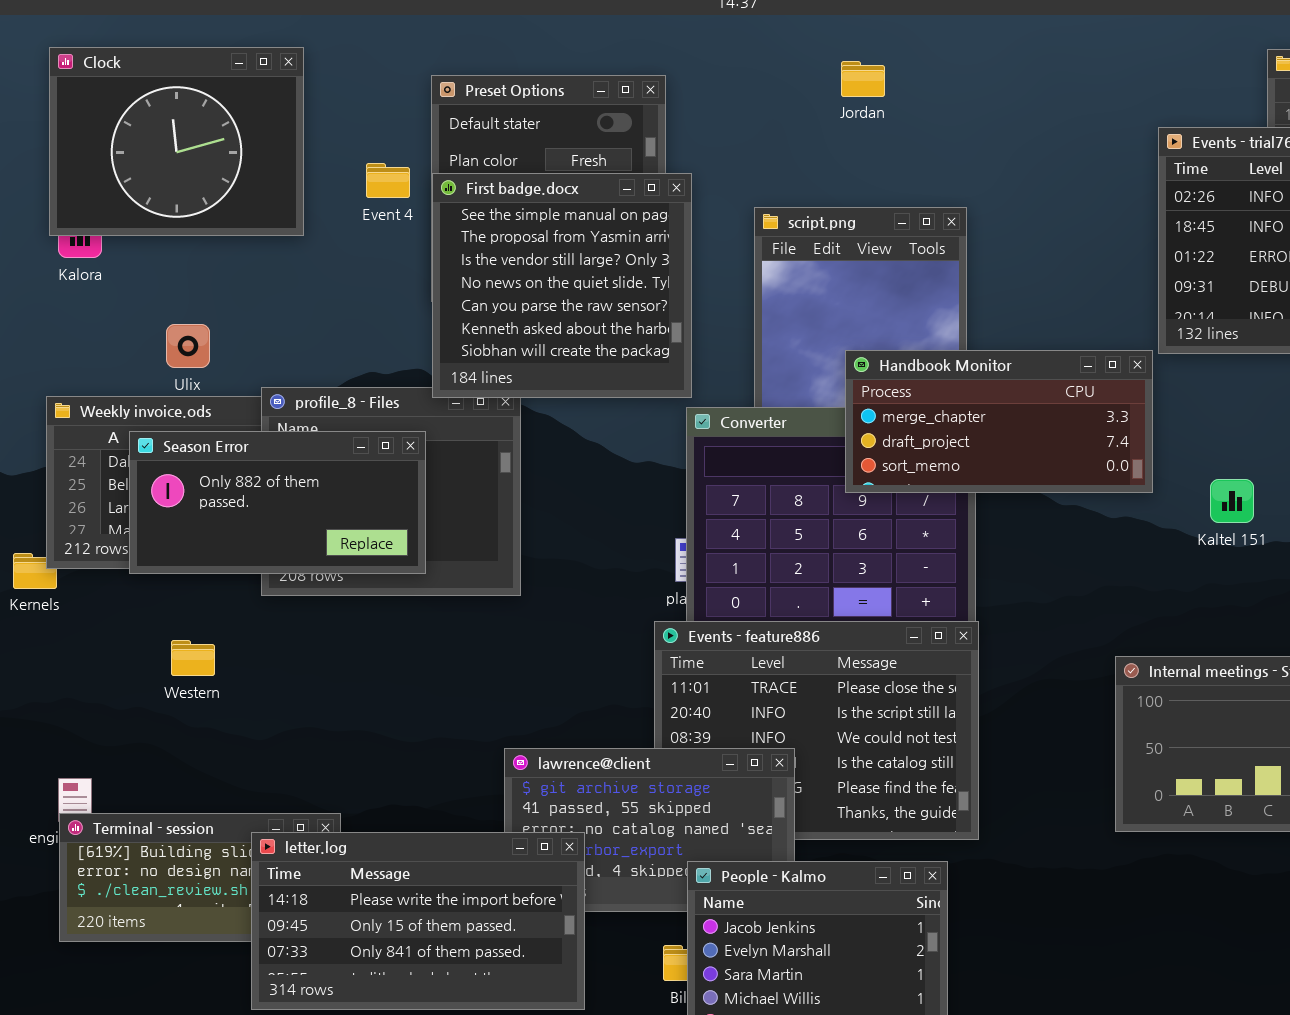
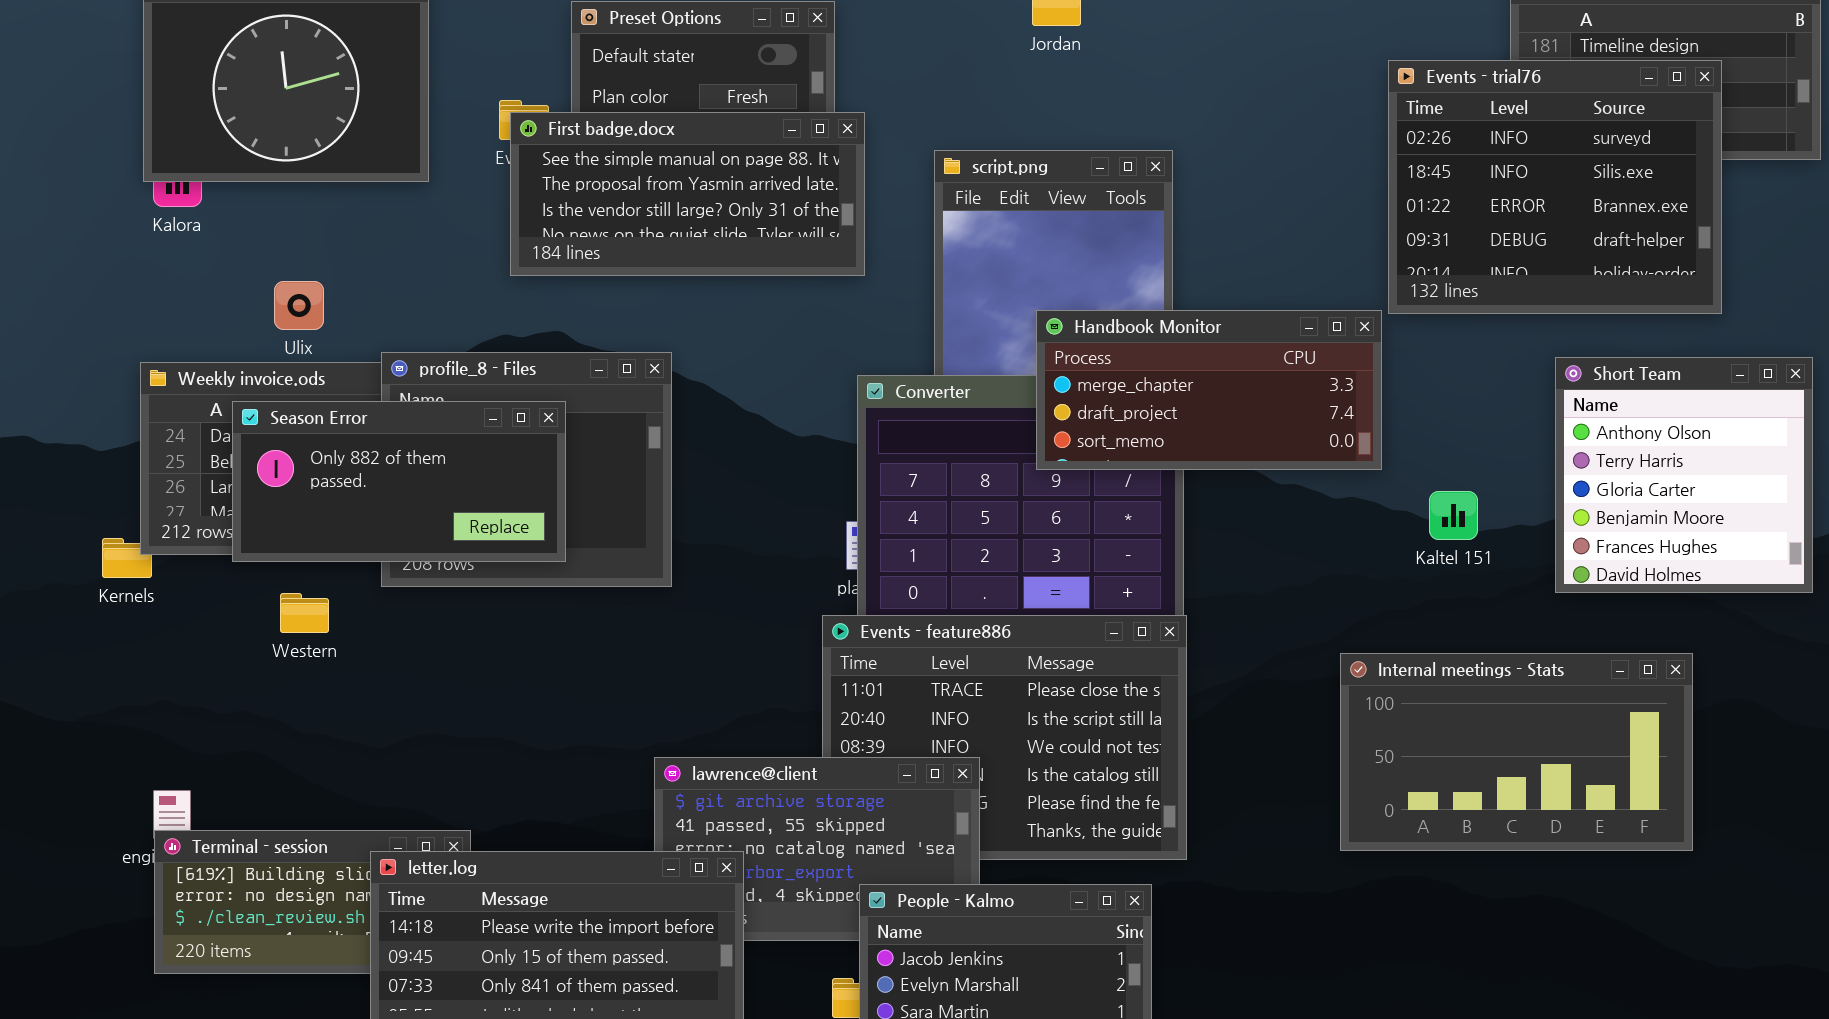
First badge.docx: [432,173,692,398] -> [510,112,865,276], resized
Kaltel 151: [1210,479,1254,523] -> [1429,491,1478,540], moved
Western: [171,640,215,676] -> [280,593,329,633], moved

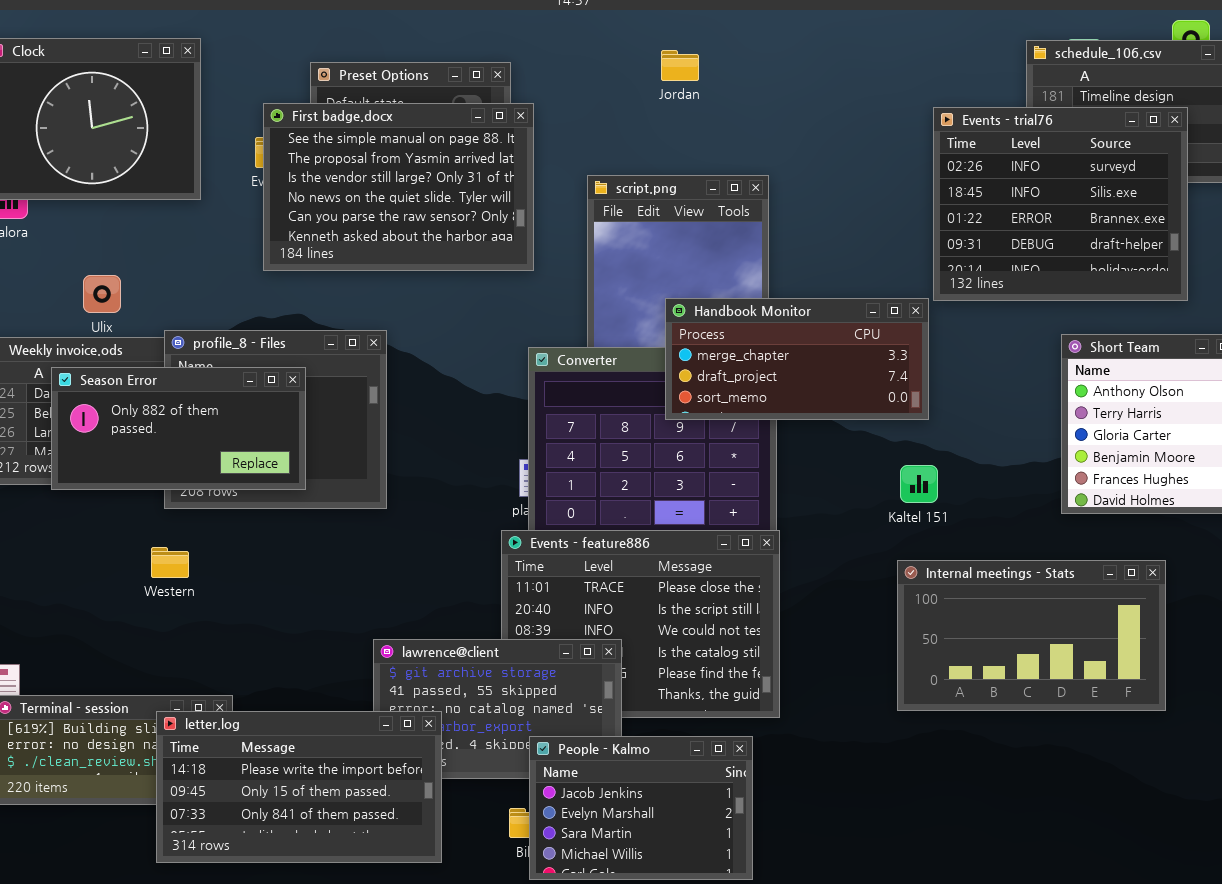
First badge.docx: [510,112,865,276] -> [263,103,534,271], resized
Kaltel 151: [1429,491,1478,540] -> [900,465,938,503], moved
Western: [280,593,329,633] -> [151,547,189,578], moved

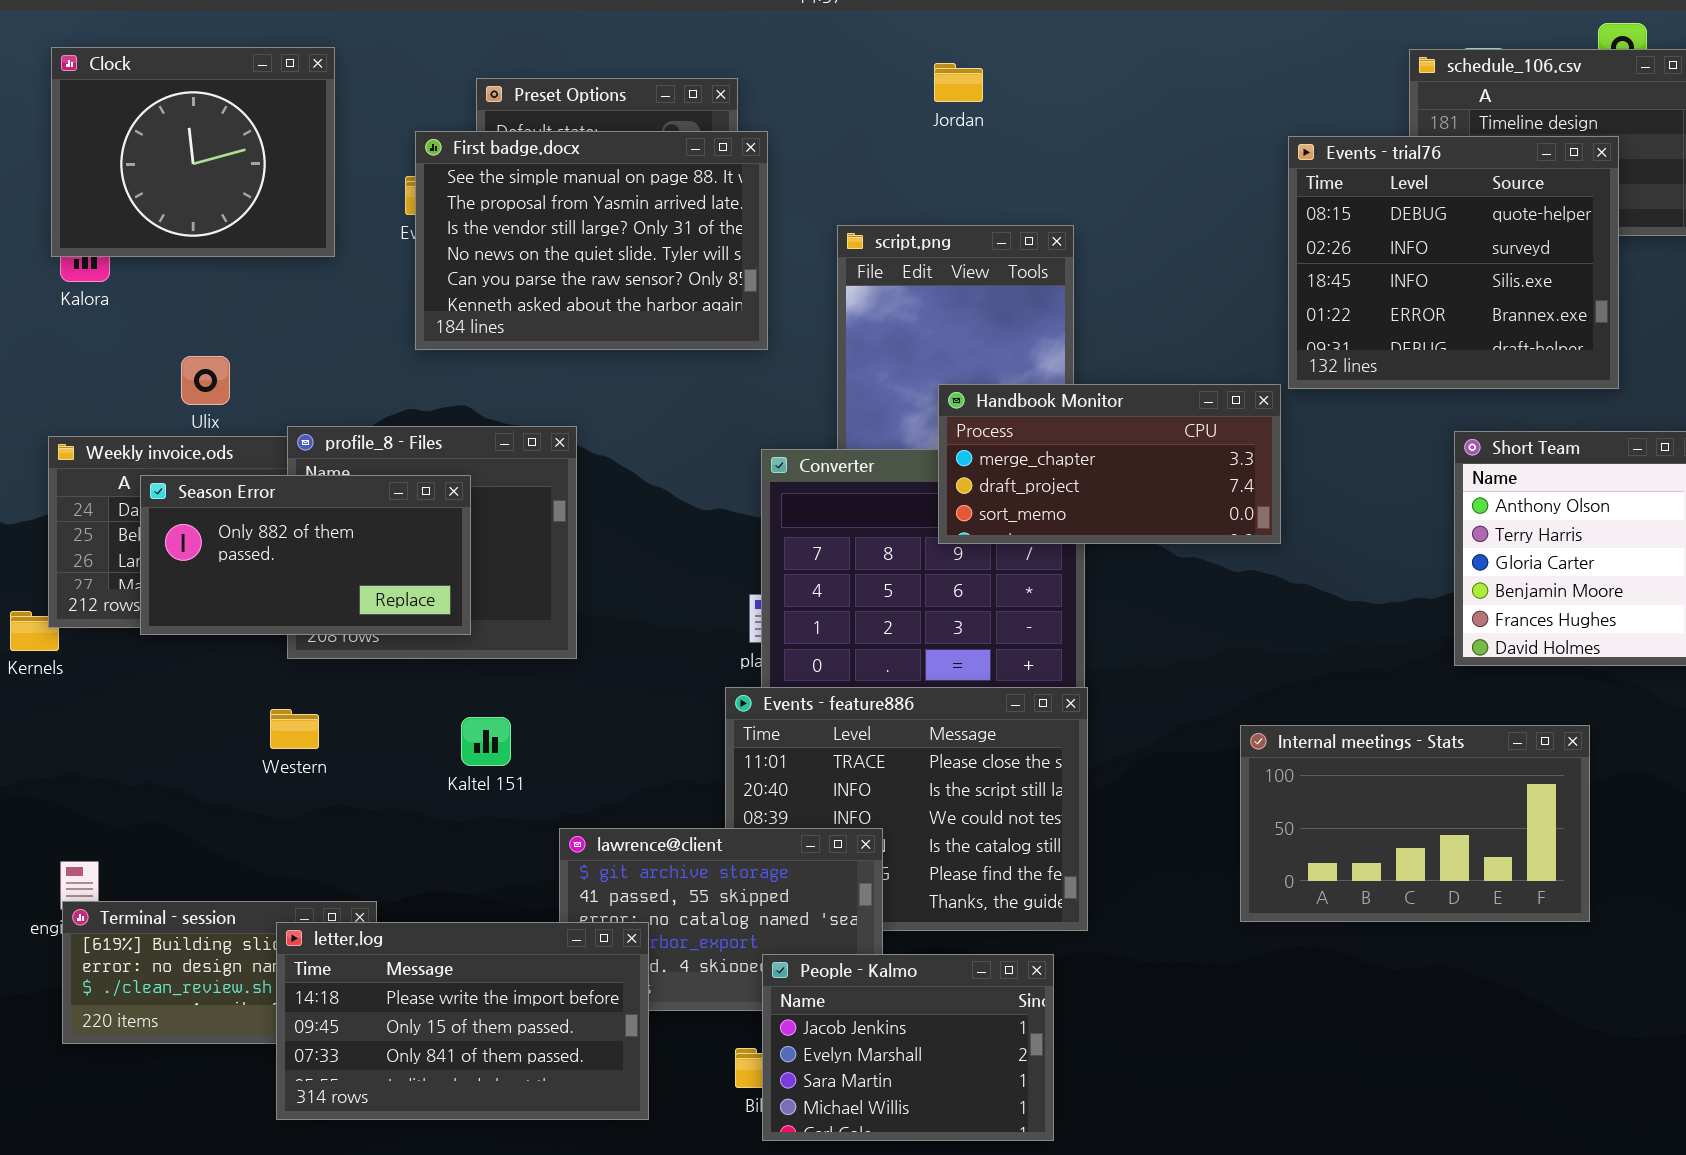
Events - trial76: [933,107,1188,301] -> [1288,136,1619,389], scrolled up 1 row
Kaltel 151: [900,465,938,503] -> [461,717,511,766], moved

